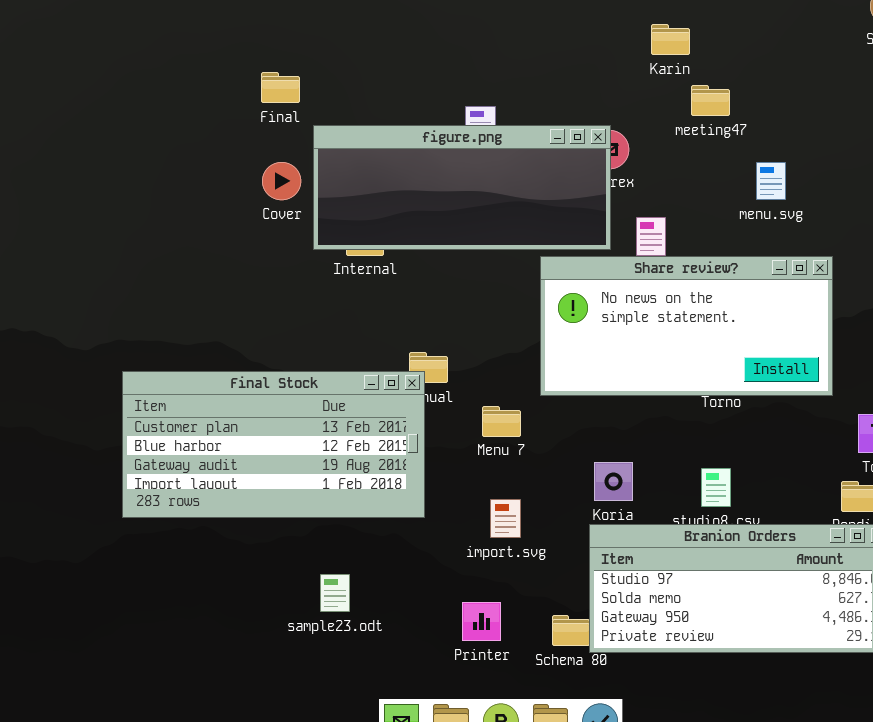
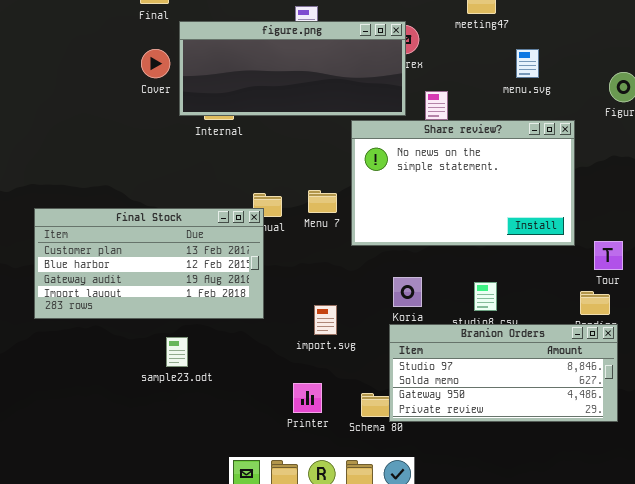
Share review?: [540,256,833,396] -> [351,120,575,246], resized
Menu 7: [482,406,521,437] -> [308,190,337,213], moved
sample23.odt: [320,574,350,612] -> [166,337,188,367], moved

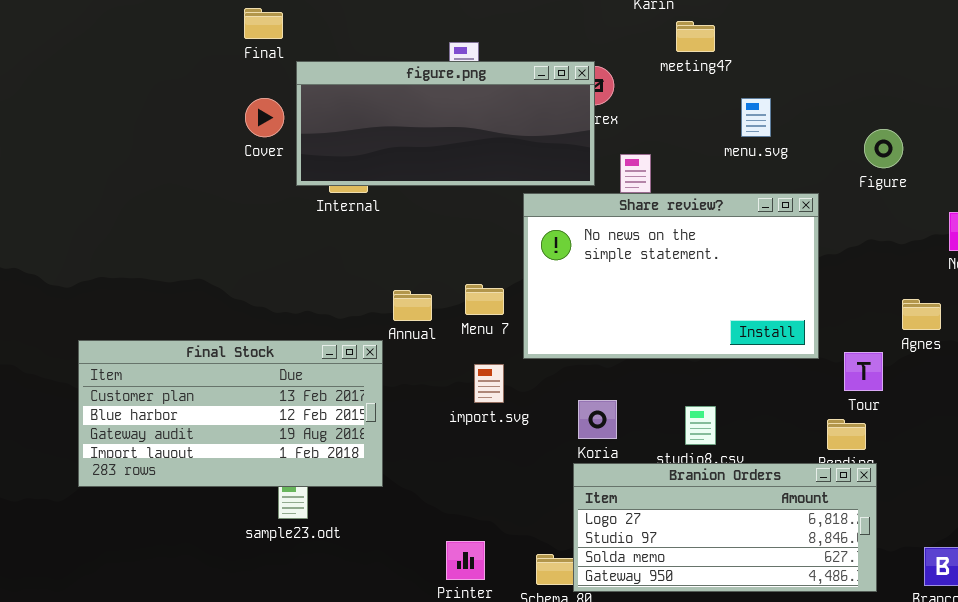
Final Stock: [34,208,264,319] -> [78,340,383,487], moved
import.svg: [314,305,337,335] -> [474,364,504,403], moved
Branion Orders: [389,324,618,422] -> [573,463,877,592], scrolled up 1 row

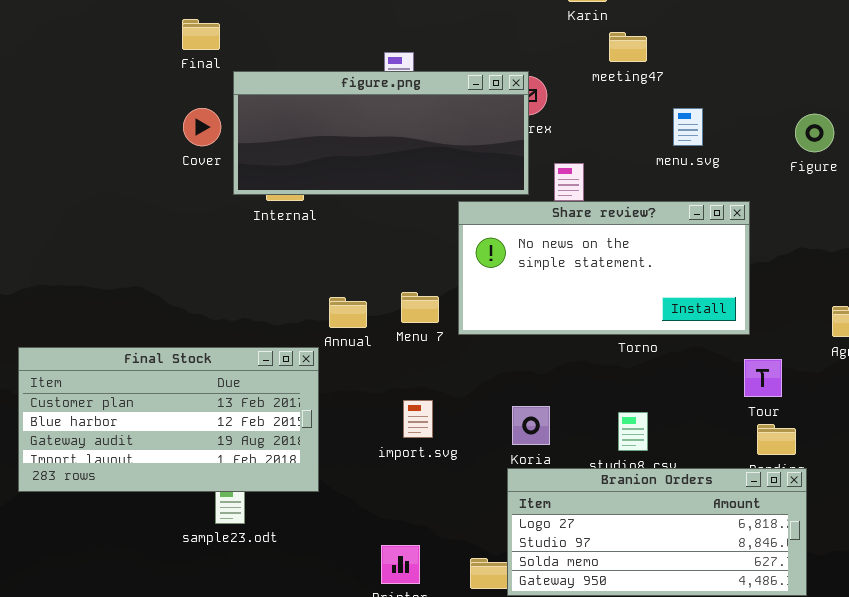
Figure: [864,129,903,168] -> [795,114,834,152], moved
Share review?: [523,193,819,359] -> [458,201,750,335], resized
Tour: [844,352,883,391] -> [744,359,782,397], moved
import.svg: [474,364,504,403] -> [403,400,433,438], moved

